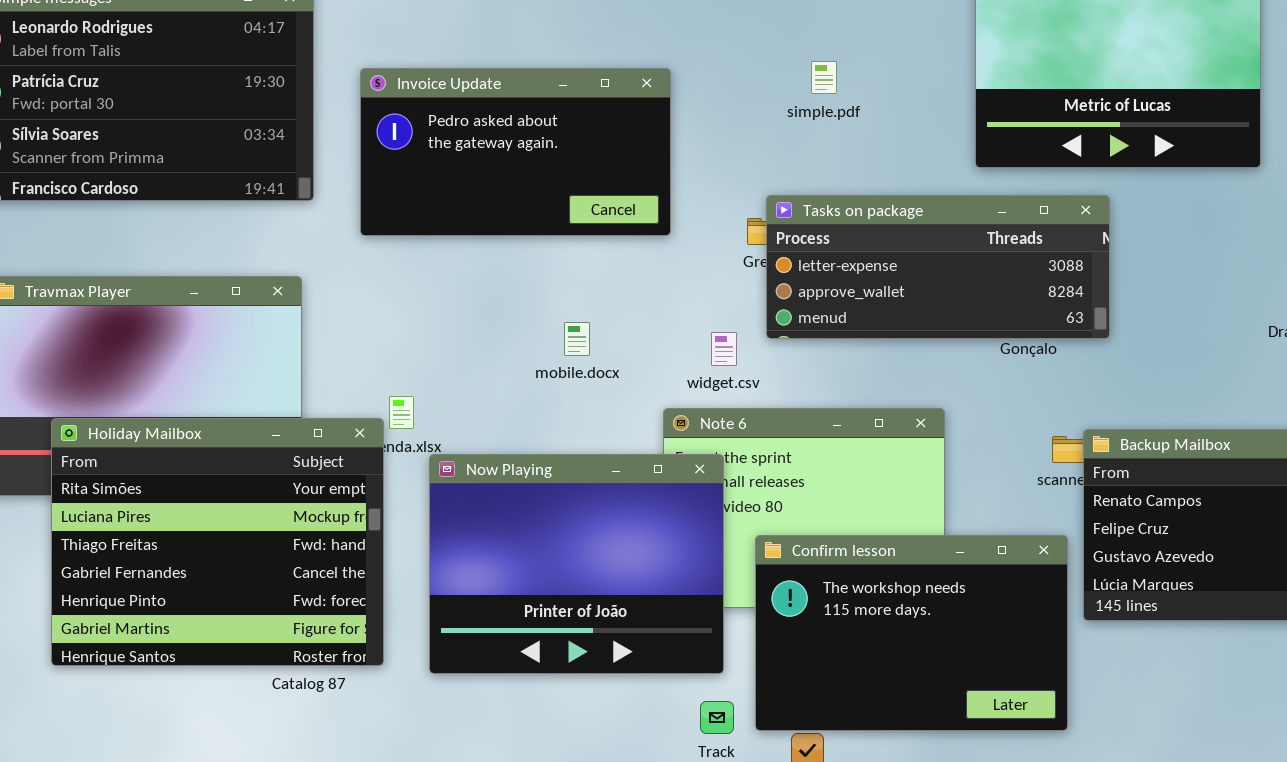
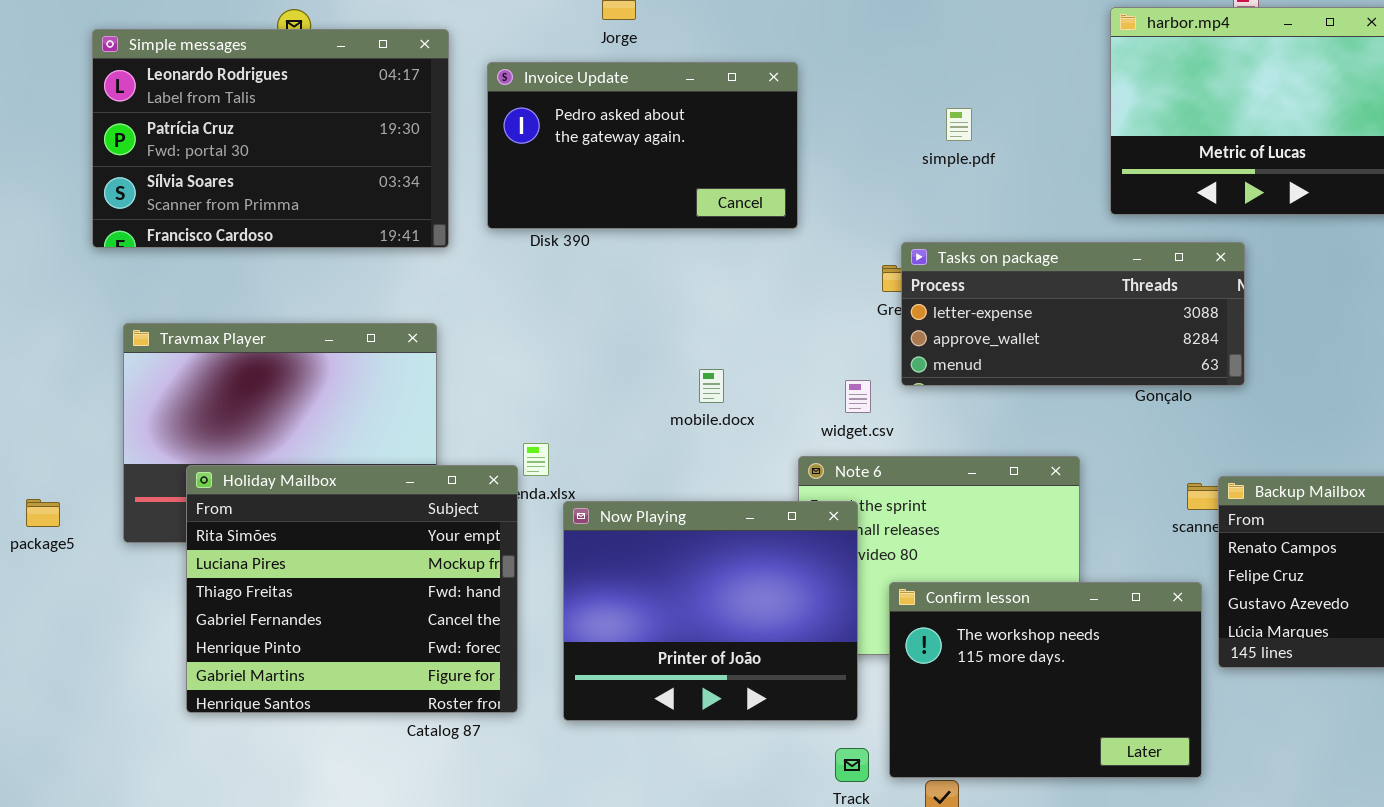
Invoice Update: [360,68,671,236] -> [487,62,798,229], moved

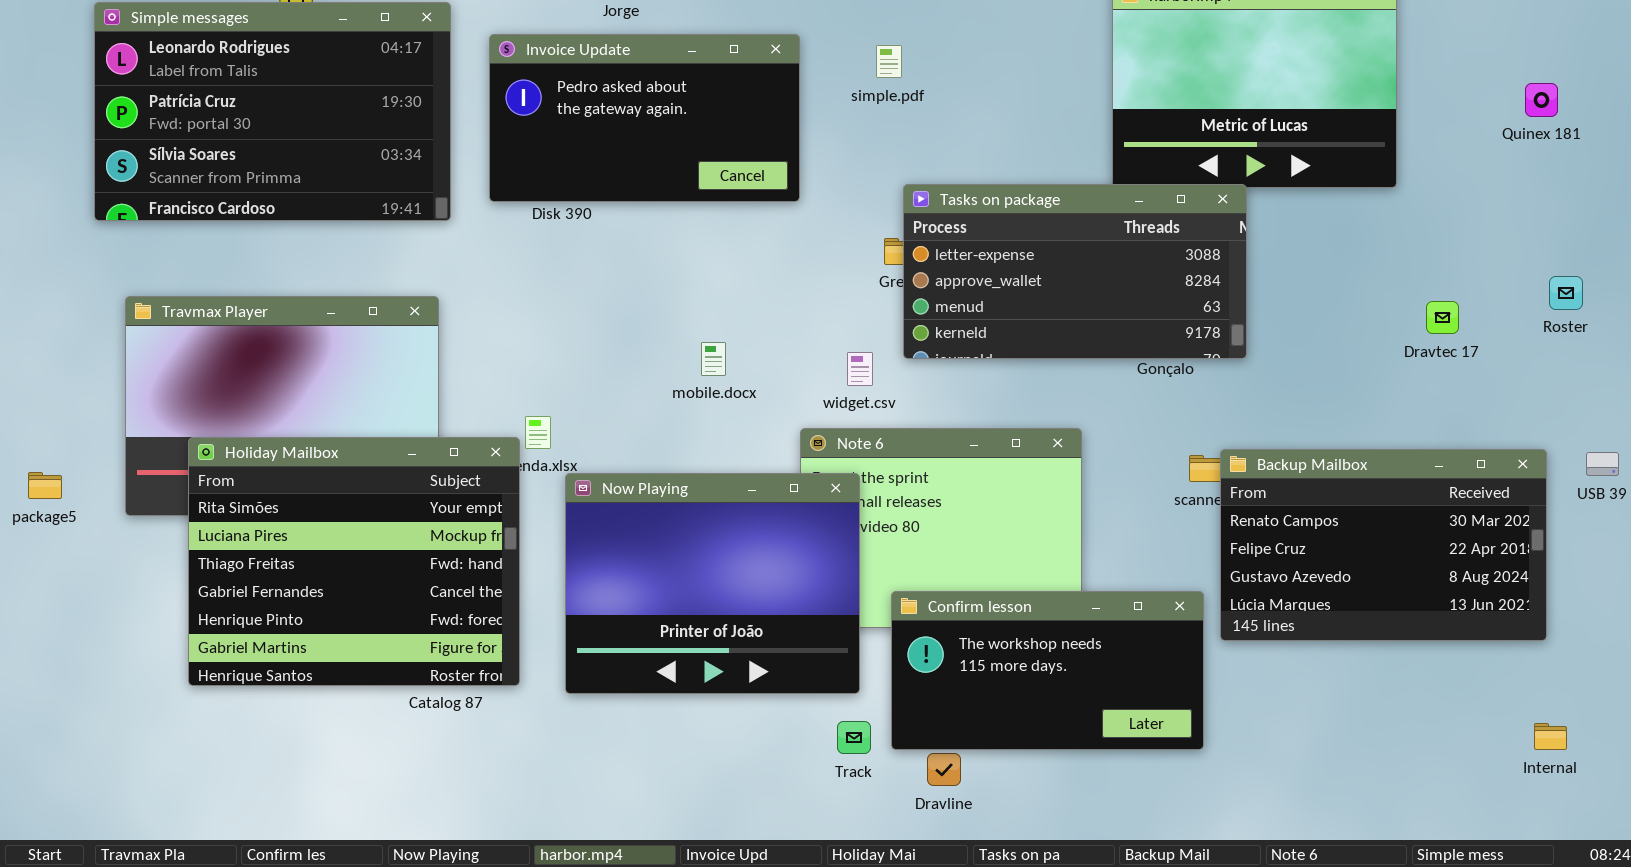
simple.pdf: [946,108,972,141] -> [876,45,902,78], moved
Tasks on package: [901,242,1245,386] -> [903,184,1247,359], resized
Confirm lesson: [889,582,1202,778] -> [891,591,1204,750], resized

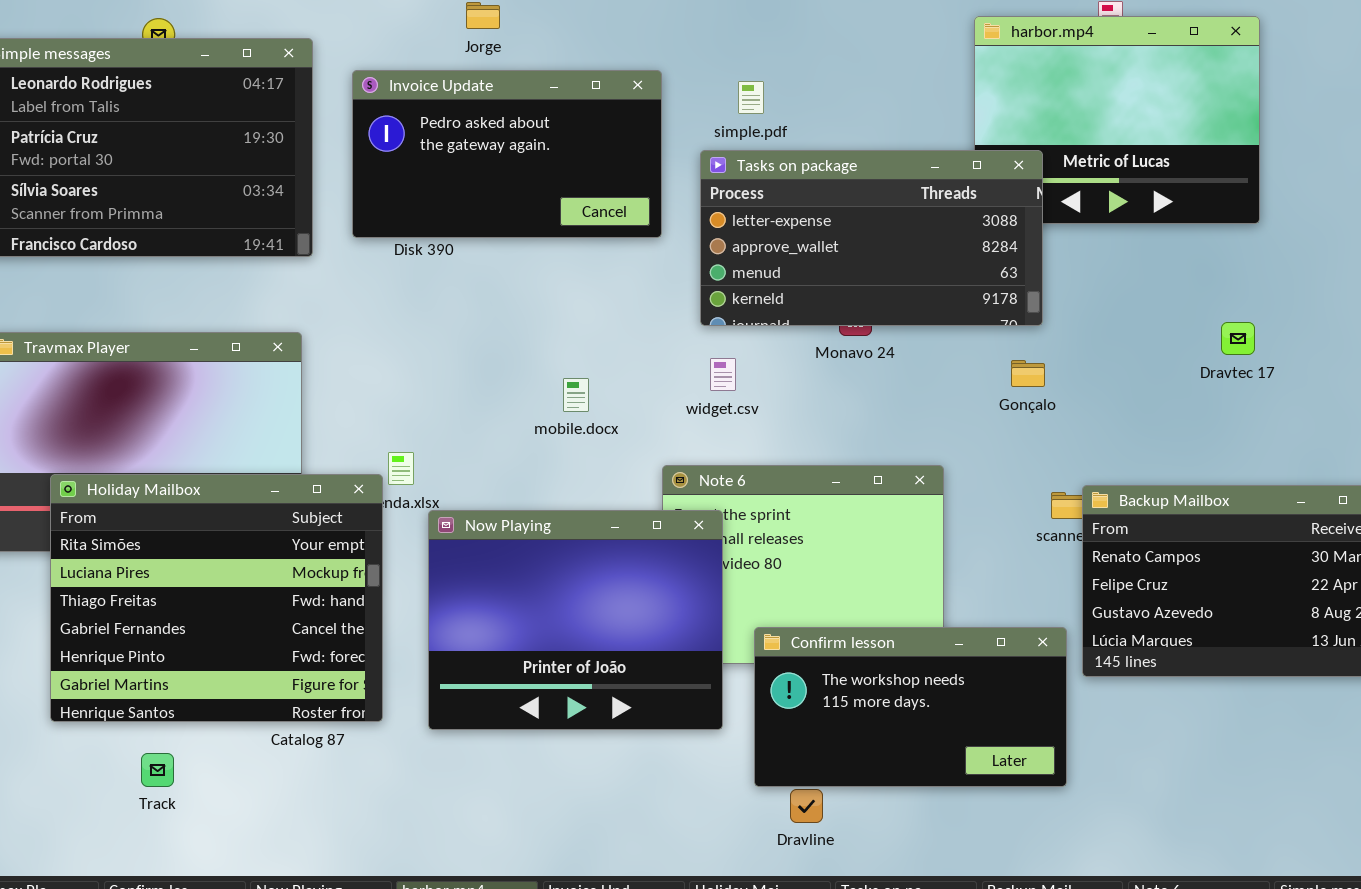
Tasks on package: [903,184,1247,359] -> [700,150,1043,326], moved
Dravtec 17: [1426,301,1459,334] -> [1221,322,1255,355], moved
widget.csv: [847,352,873,386] -> [710,358,736,391], moved
Track: [837,721,871,754] -> [141,753,174,787], moved

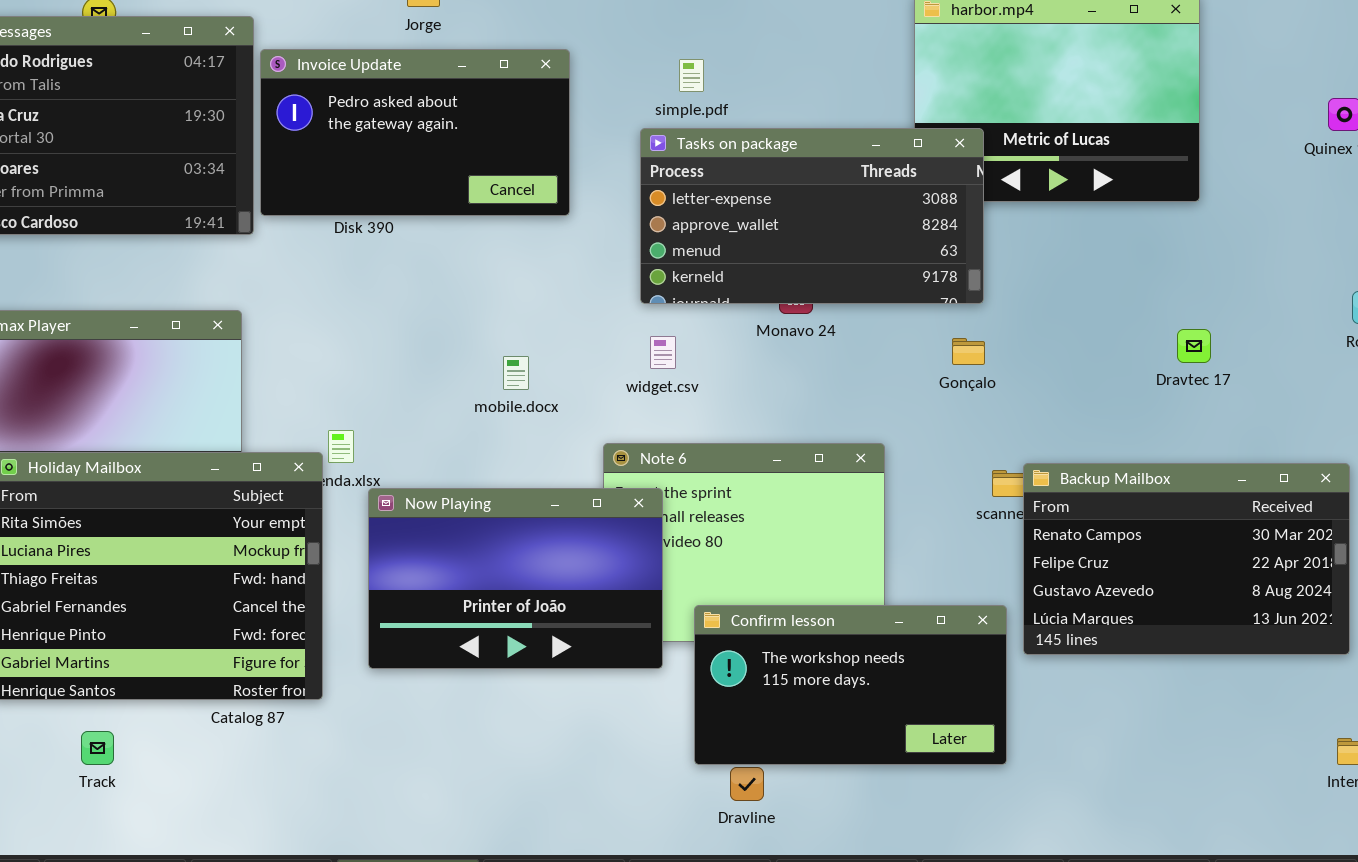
Invoice Update: [352,70,662,238] -> [260,49,570,216], moved
Dravtec 17: [1221,322,1255,355] -> [1177,329,1211,363], moved
Now Playing: [428,510,723,730] -> [368,488,663,669], resized

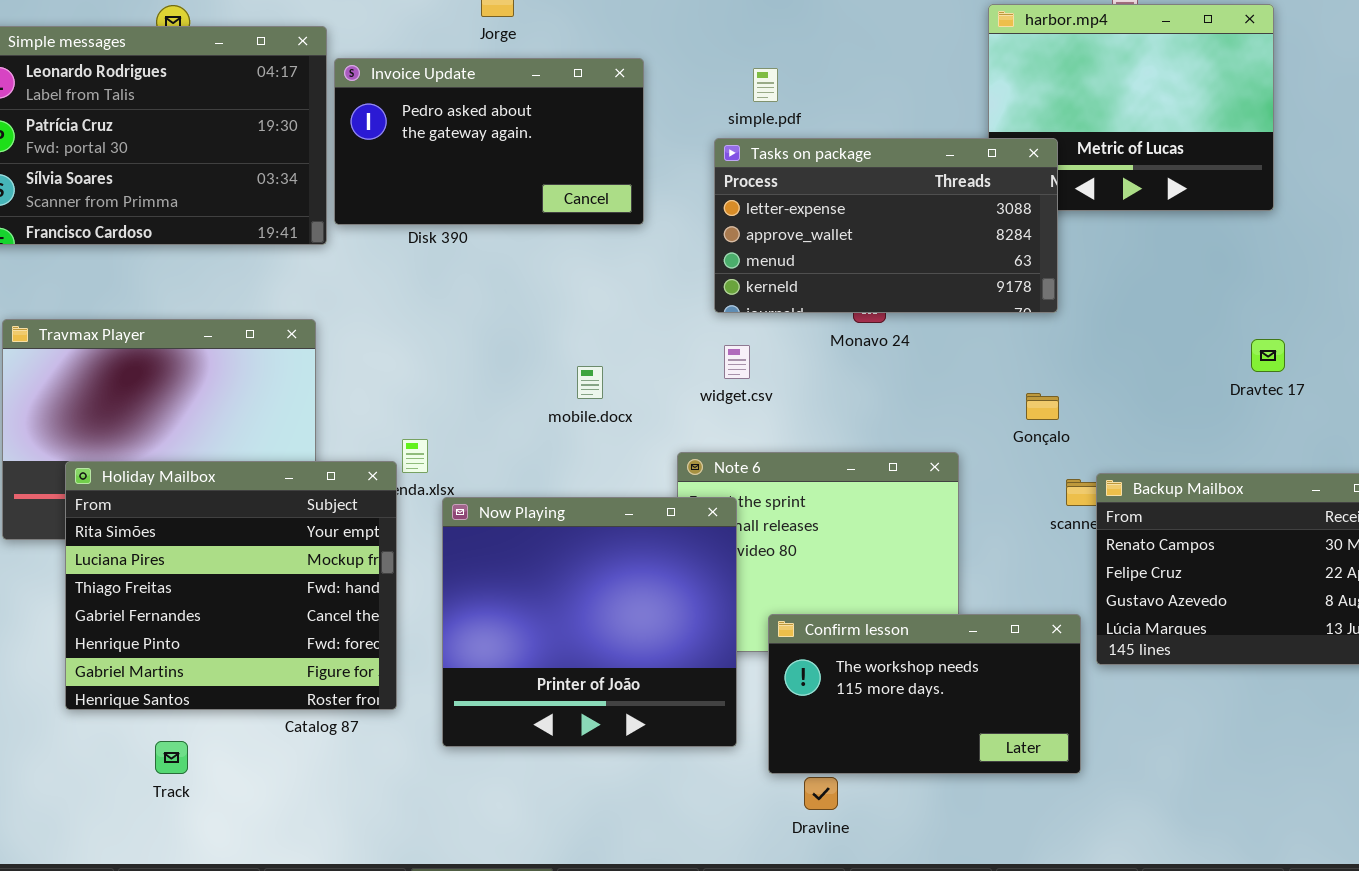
Gonçalo: [952,338,985,365] -> [1026,393,1059,420], moved
Now Playing: [368,488,663,669] -> [442,497,737,747], resized

